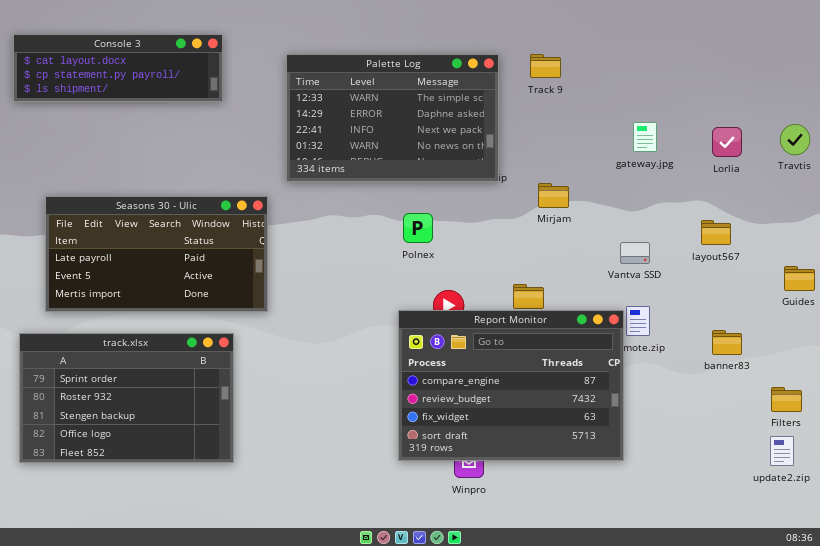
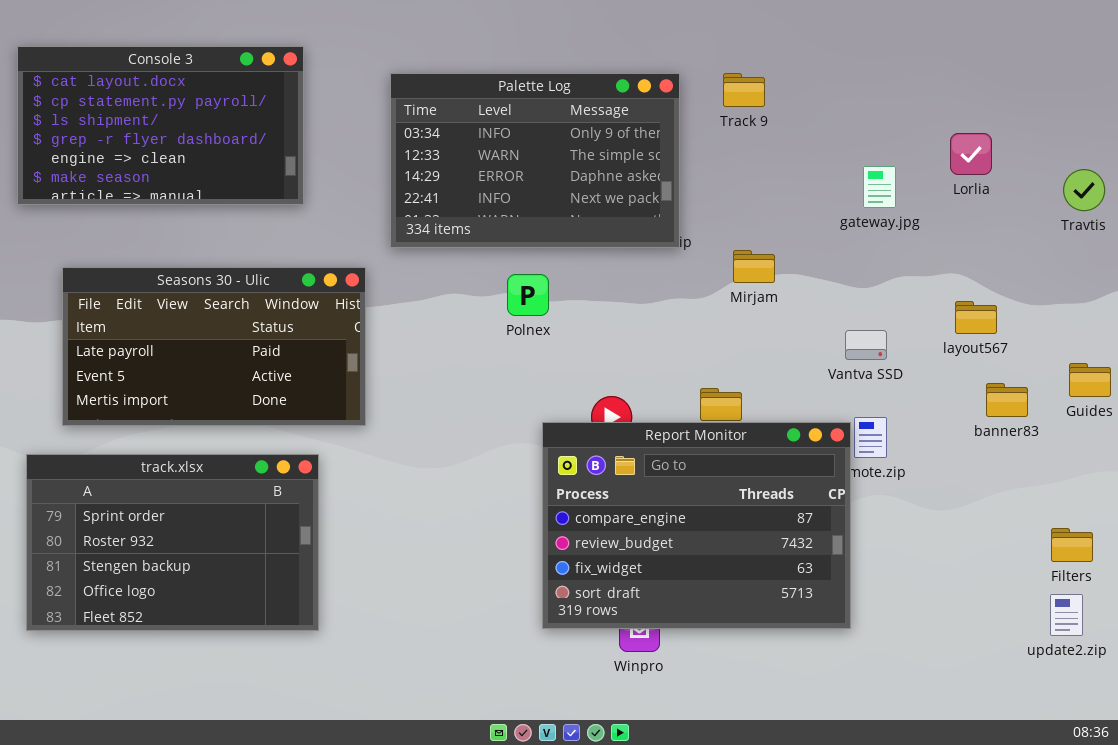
Console 3: [13,34,223,102] -> [17,46,304,205], resized
Palette Log: [286,54,499,182] -> [390,73,680,248], scrolled up 1 row
Lorlia: [712,127,742,157] -> [950,133,992,175], moved
Polnex: [403,213,433,243] -> [507,274,549,316], moved
banner83: [712,330,742,355] -> [986,383,1028,417], moved

